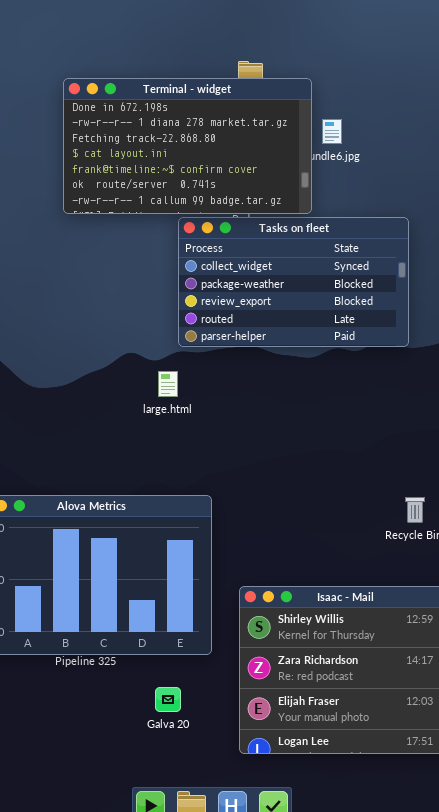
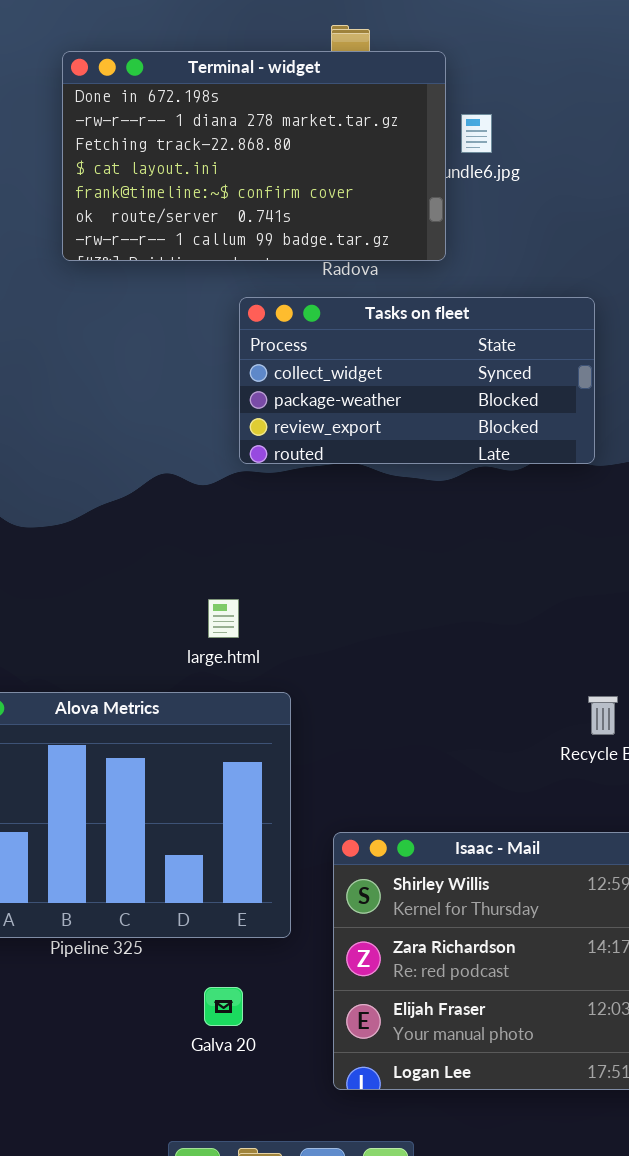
Tasks on fleet: [178,217,409,347] -> [239,297,595,464], resized
large.html: [158,371,178,397] -> [208,599,239,638], moved

